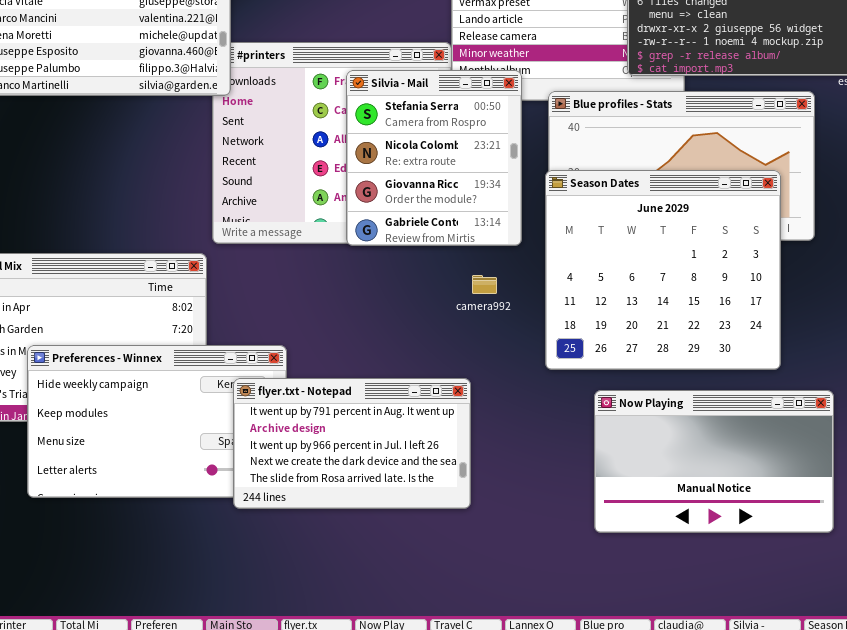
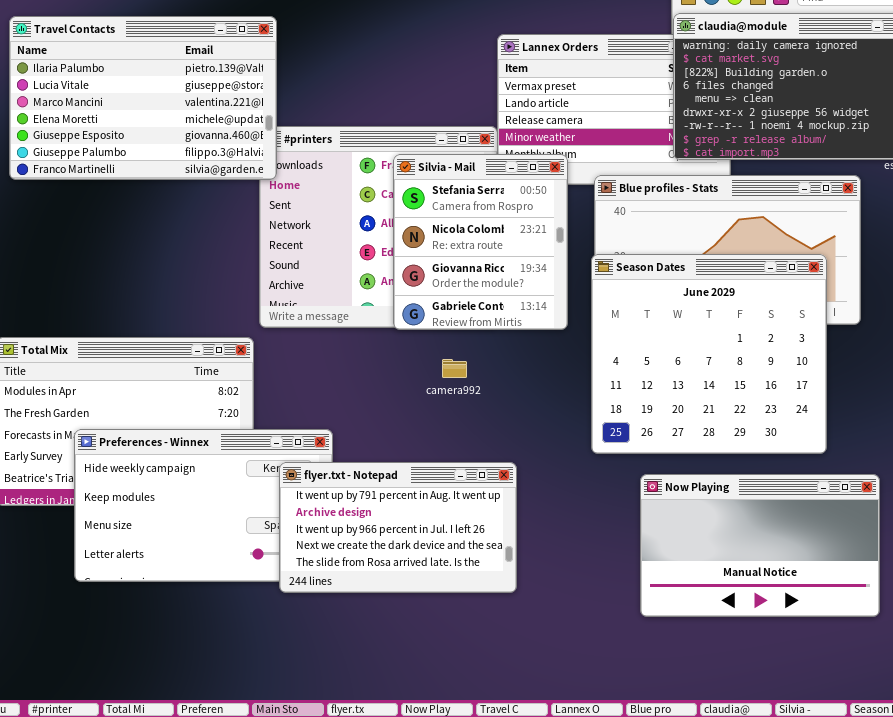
camera992: [472,275,497,294] -> [442,359,467,378], moved

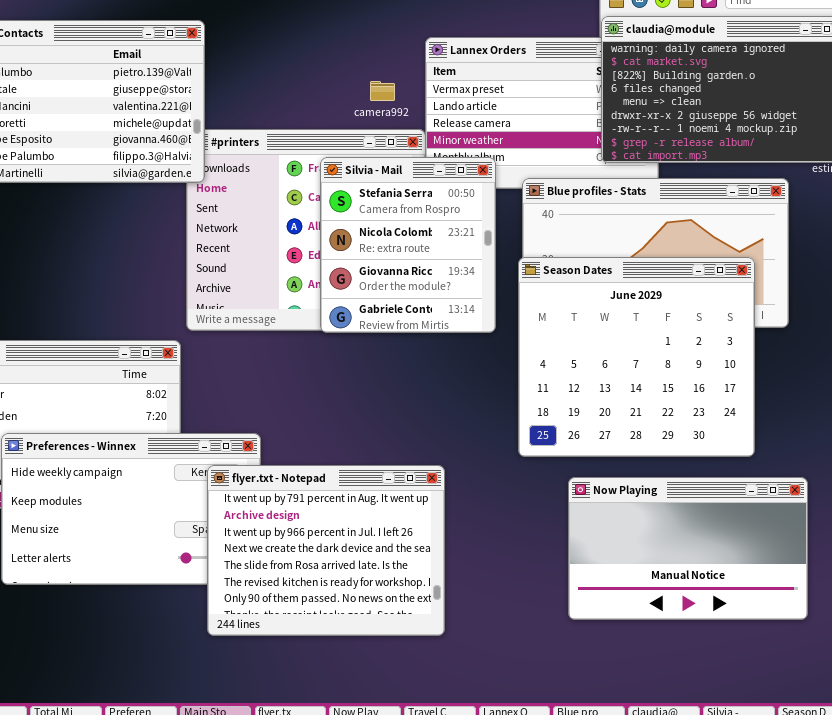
camera992: [442,359,467,378] -> [370,81,395,101], moved
flyer.txt - Notepad: [279,462,517,593] -> [207,465,445,636], resized

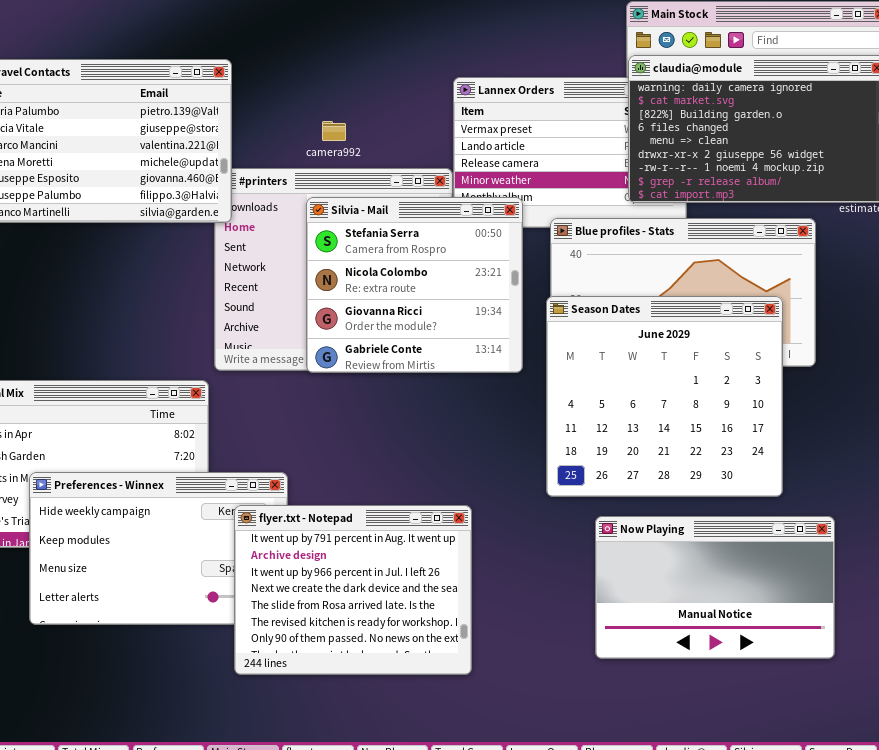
camera992: [370,81,395,101] -> [322,121,346,141], moved
Silvia - Mail: [320,157,496,333] -> [306,197,523,373], resized

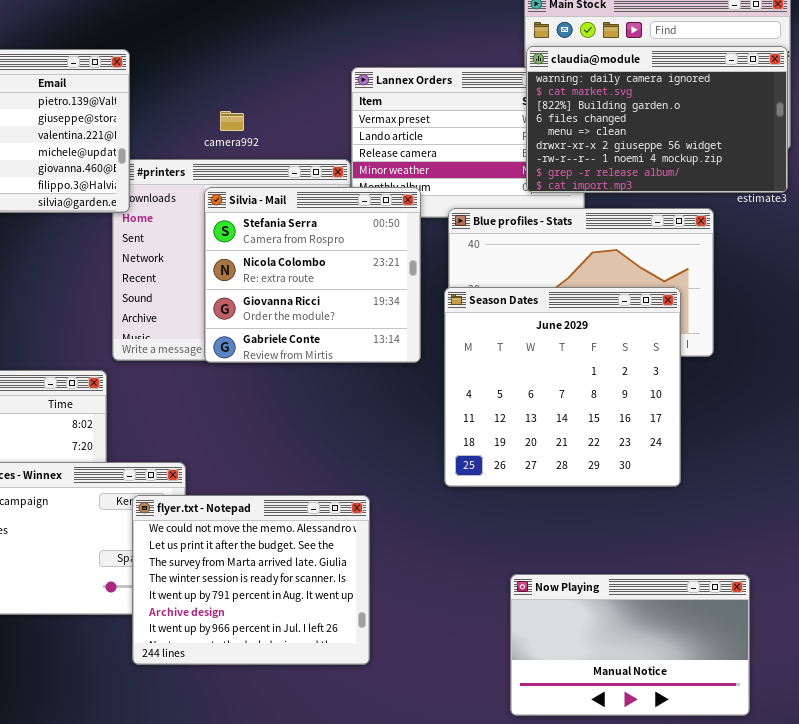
flyer.txt - Notepad: [234,505,472,675] -> [132,495,370,665], scrolled up 4 rows
Now Playing: [595,516,835,659] -> [510,574,750,716], moved

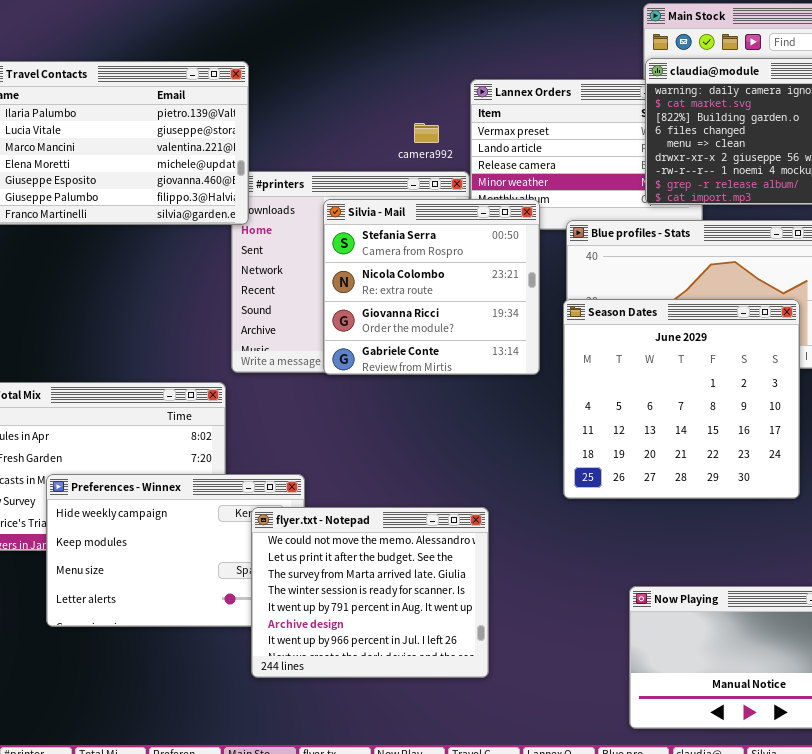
camera992: [220,111,244,131] -> [414,123,439,143], moved

